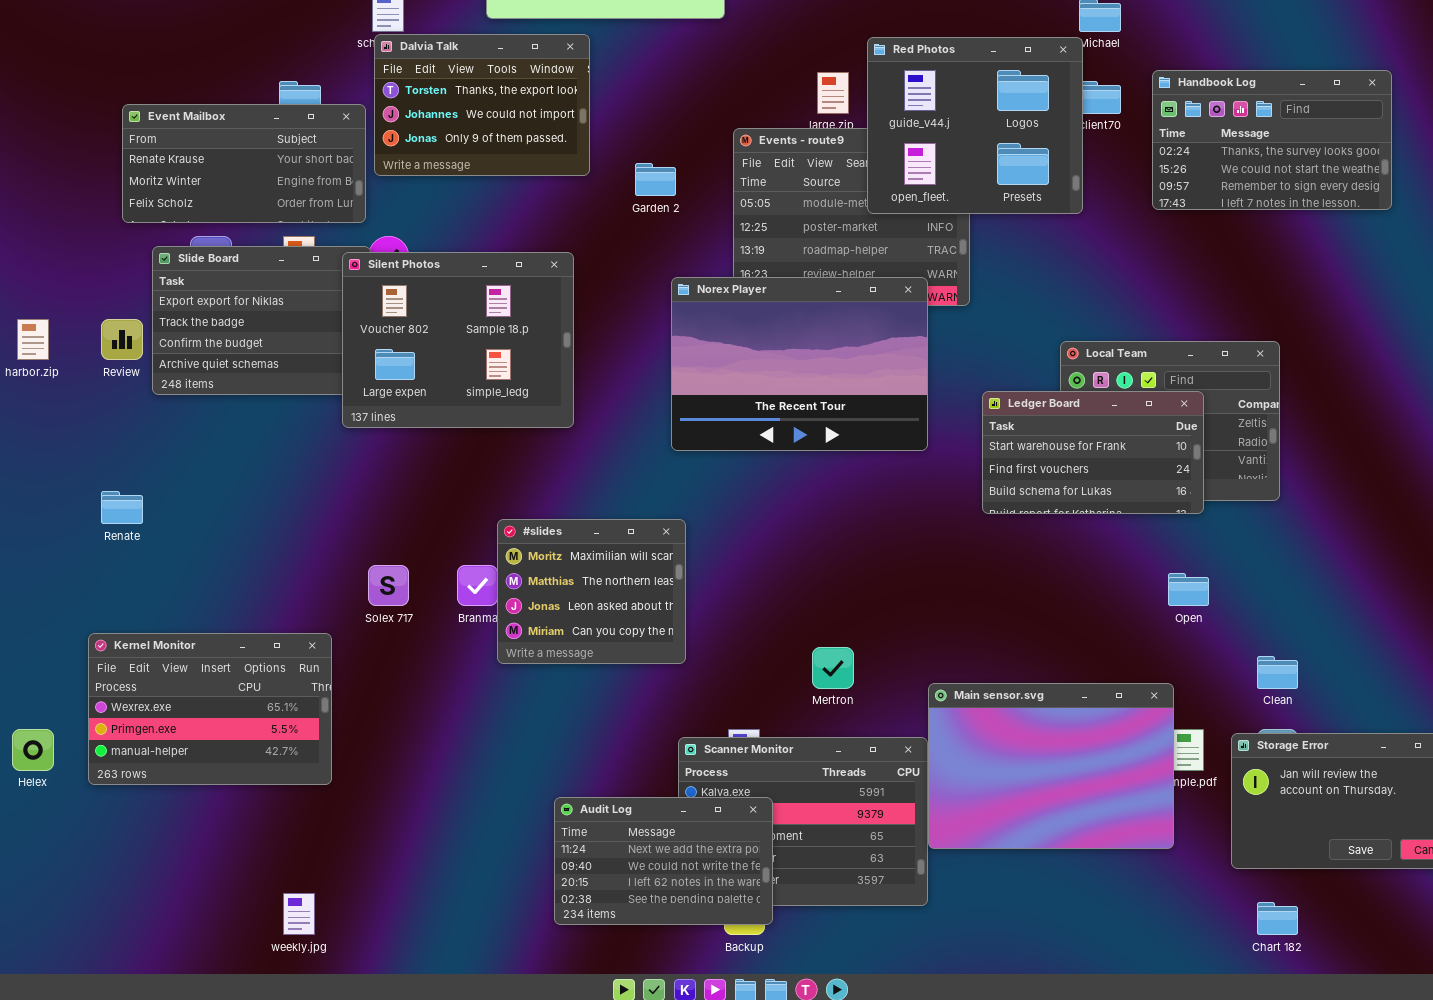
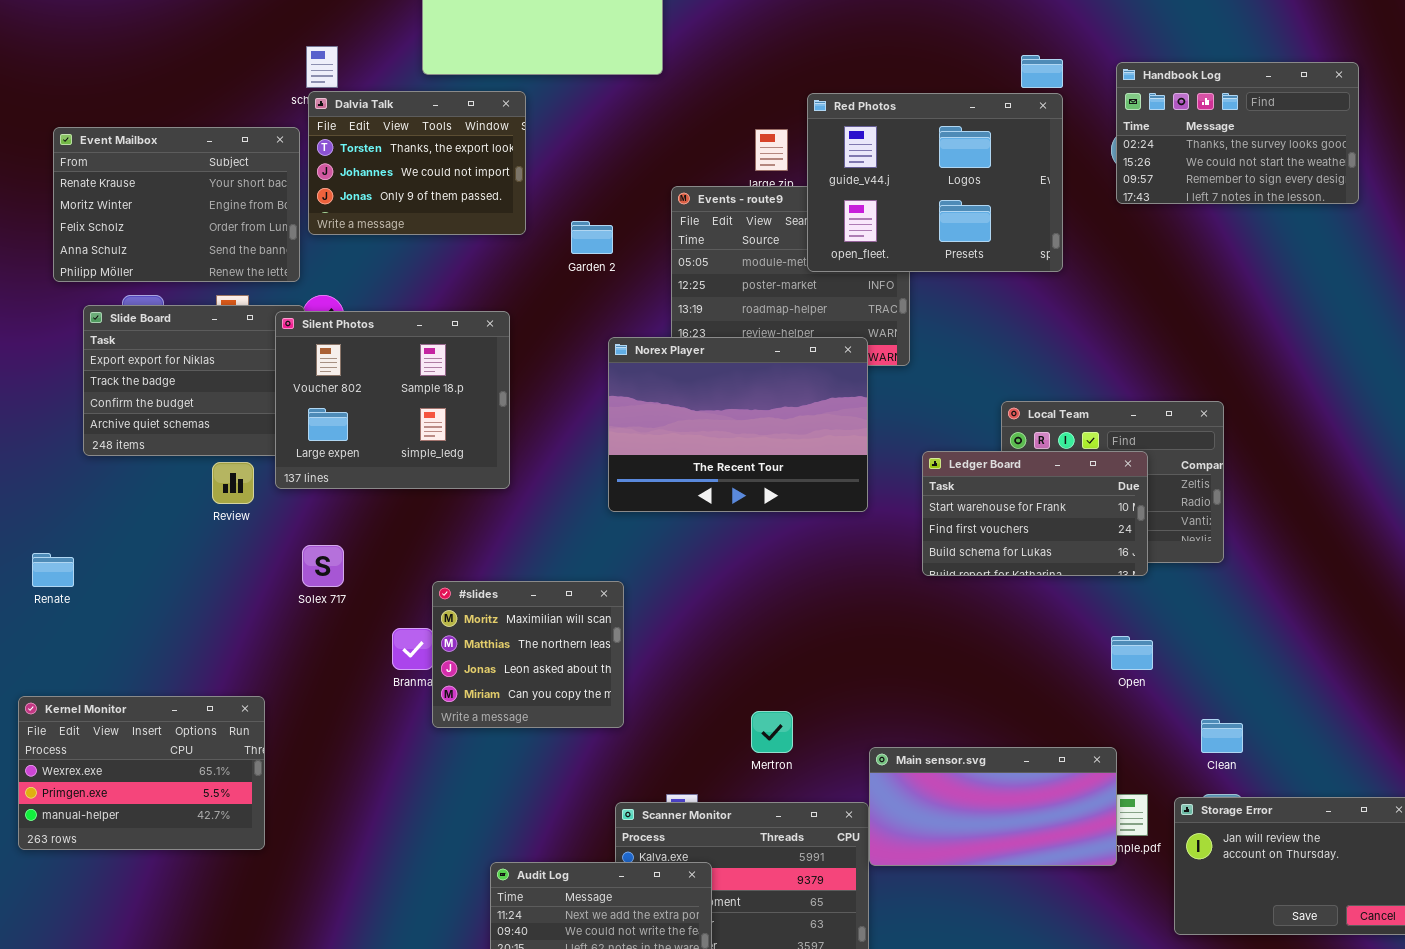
Red Photos: [867,37,1083,214] -> [807,93,1063,272], resized
Handbook Log: [1152,70,1392,210] -> [1116,62,1359,204], moved
Event Mailbox: [122,104,366,223] -> [53,127,300,282], resized
Review: [101,319,143,360] -> [212,462,254,504], moved
Solex 717: [368,565,409,606] -> [302,545,344,587], moved
Main sensor.svg: [928,683,1174,849] -> [869,747,1117,866], resized

